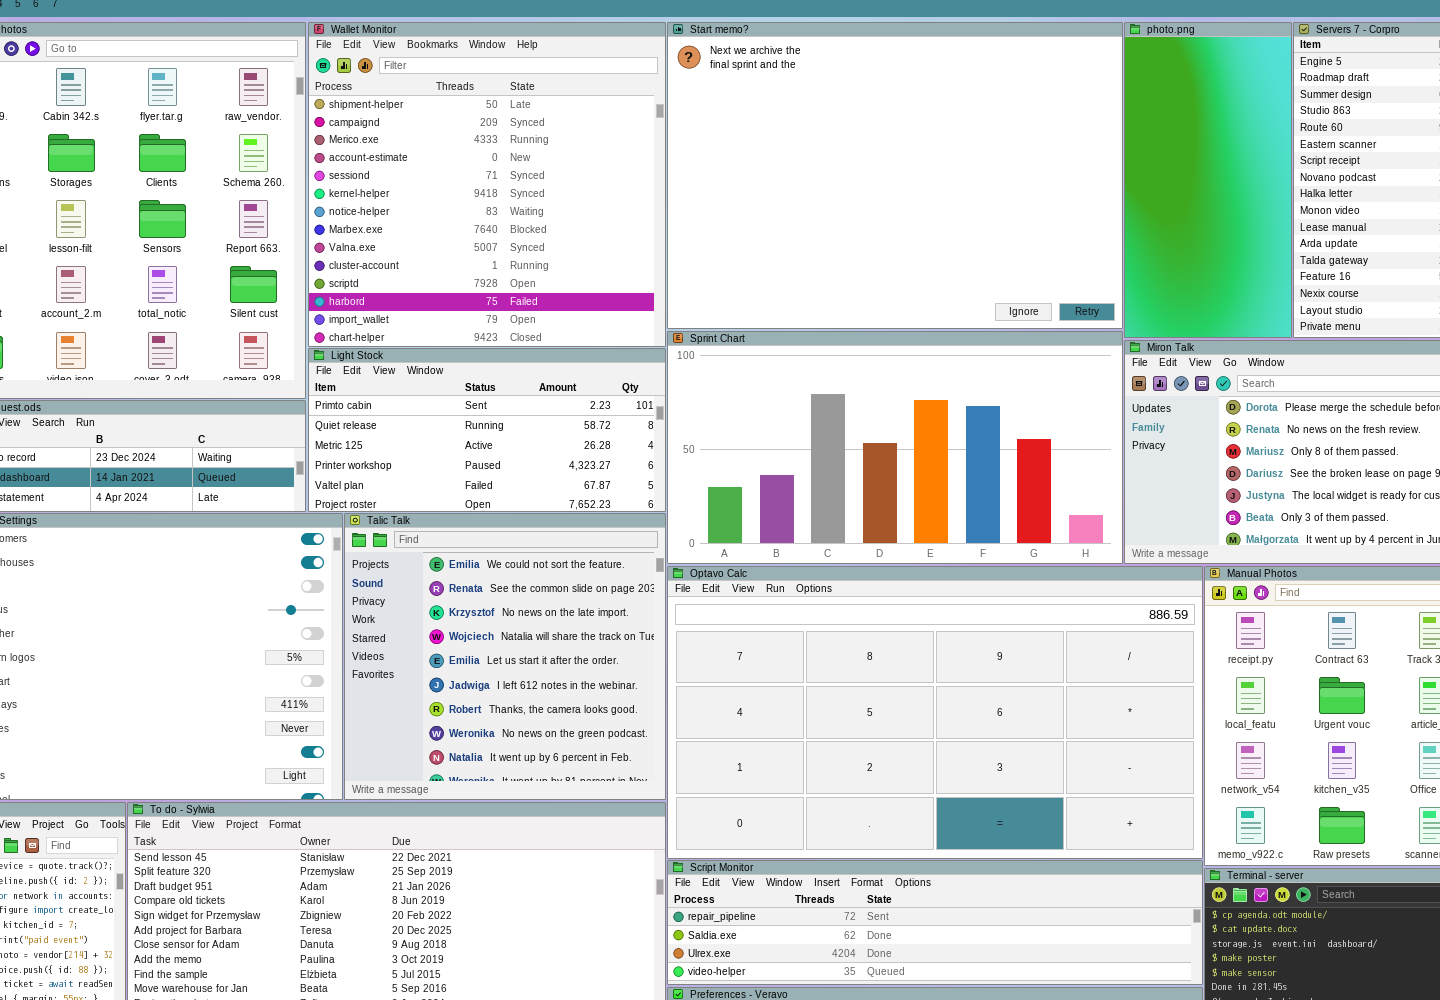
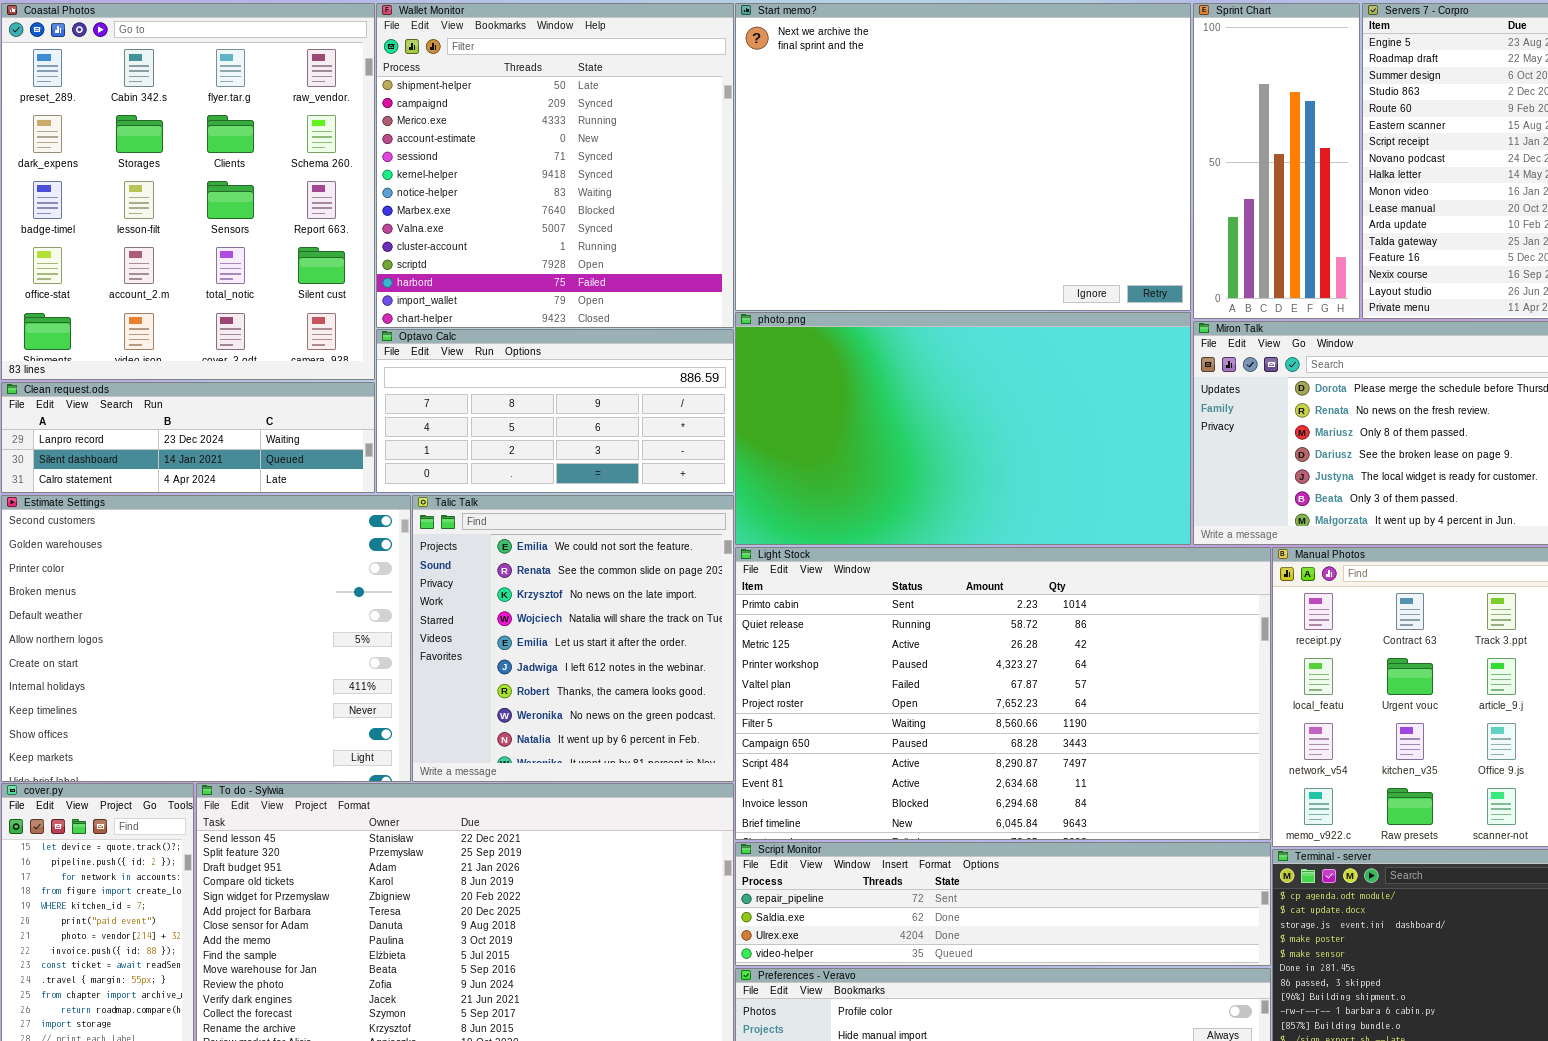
photo.png: [1124,22,1292,338] -> [735,312,1191,545], moved, resized
Sprint Chart: [667,331,1123,564] -> [1193,3,1360,319], moved, resized
Light Stock: [308,348,666,512] -> [735,547,1271,840], moved, resized
Optavo Calc: [667,566,1203,859] -> [376,329,734,493], moved, resized

